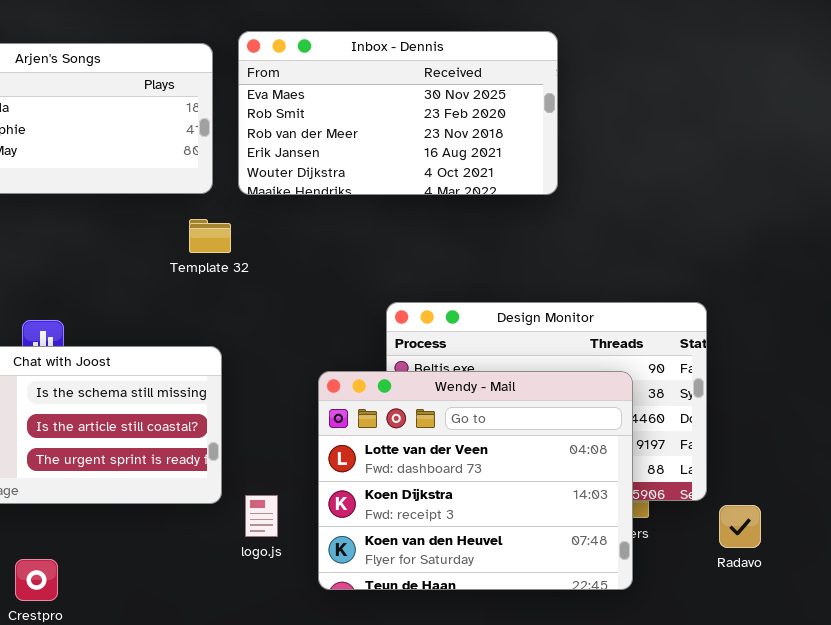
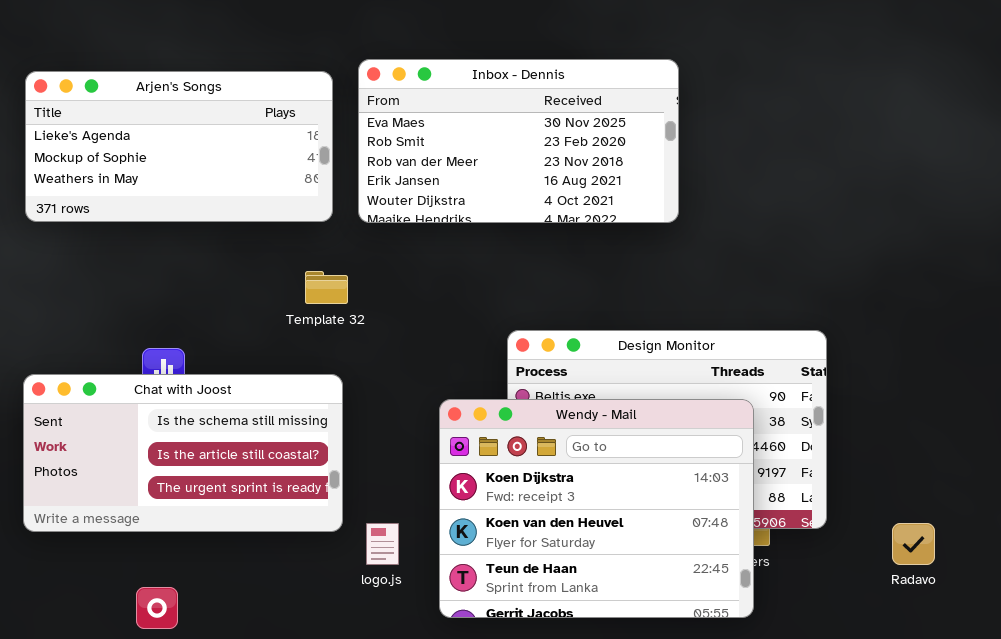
Template 32: [189,219,231,253] -> [305,271,348,304], moved
Wendy - Mail: [318,371,633,590] -> [439,399,754,618], scrolled down 1 row
Radavo: [719,505,761,548] -> [892,523,935,565], moved

